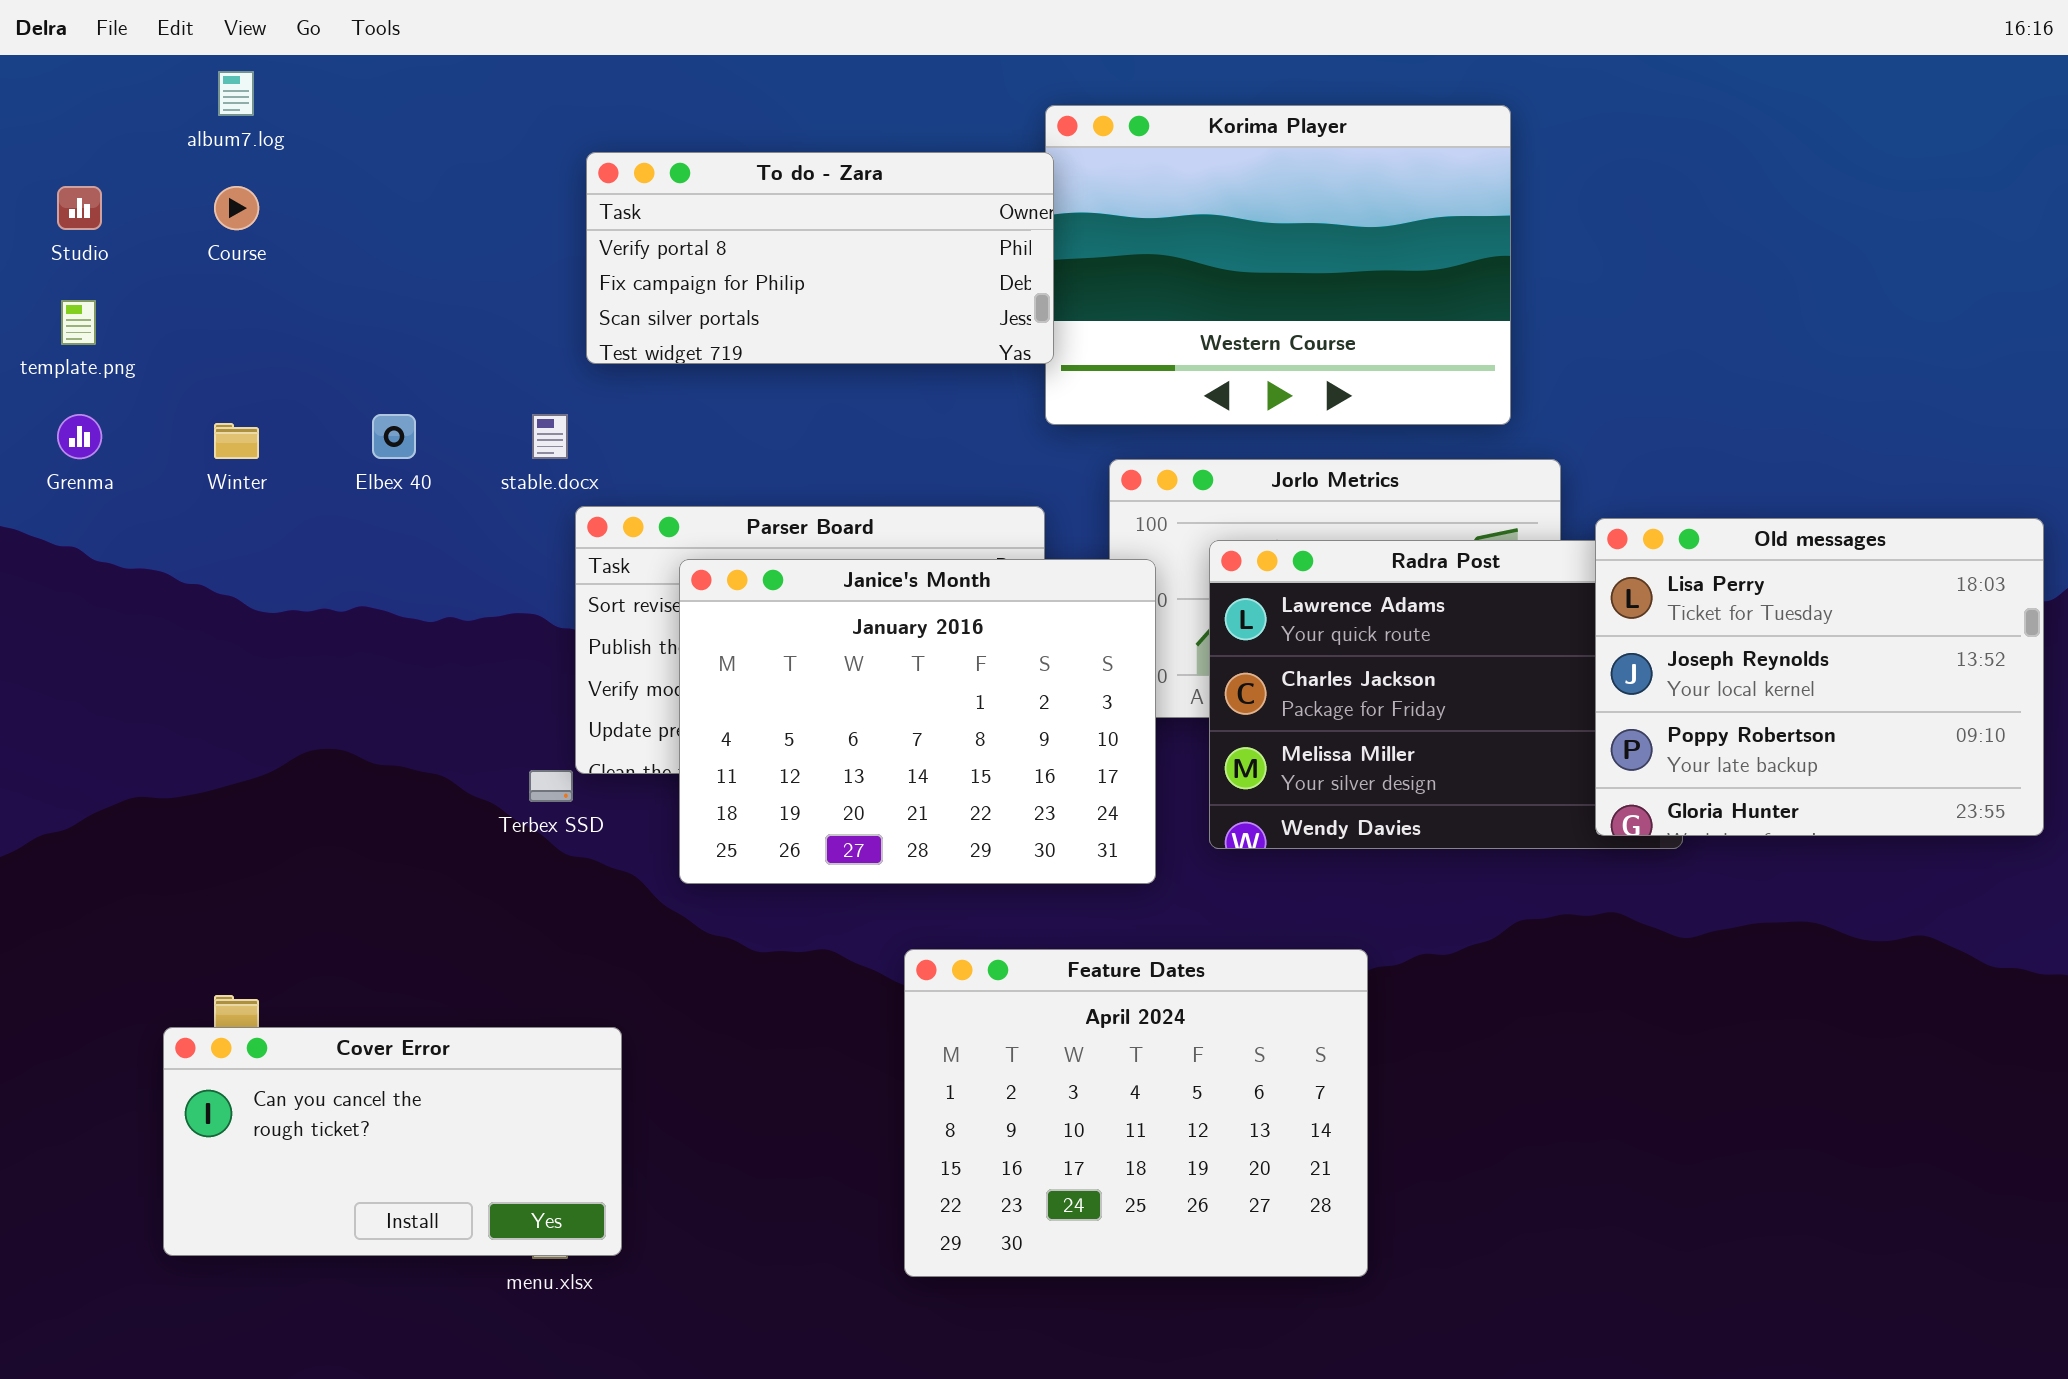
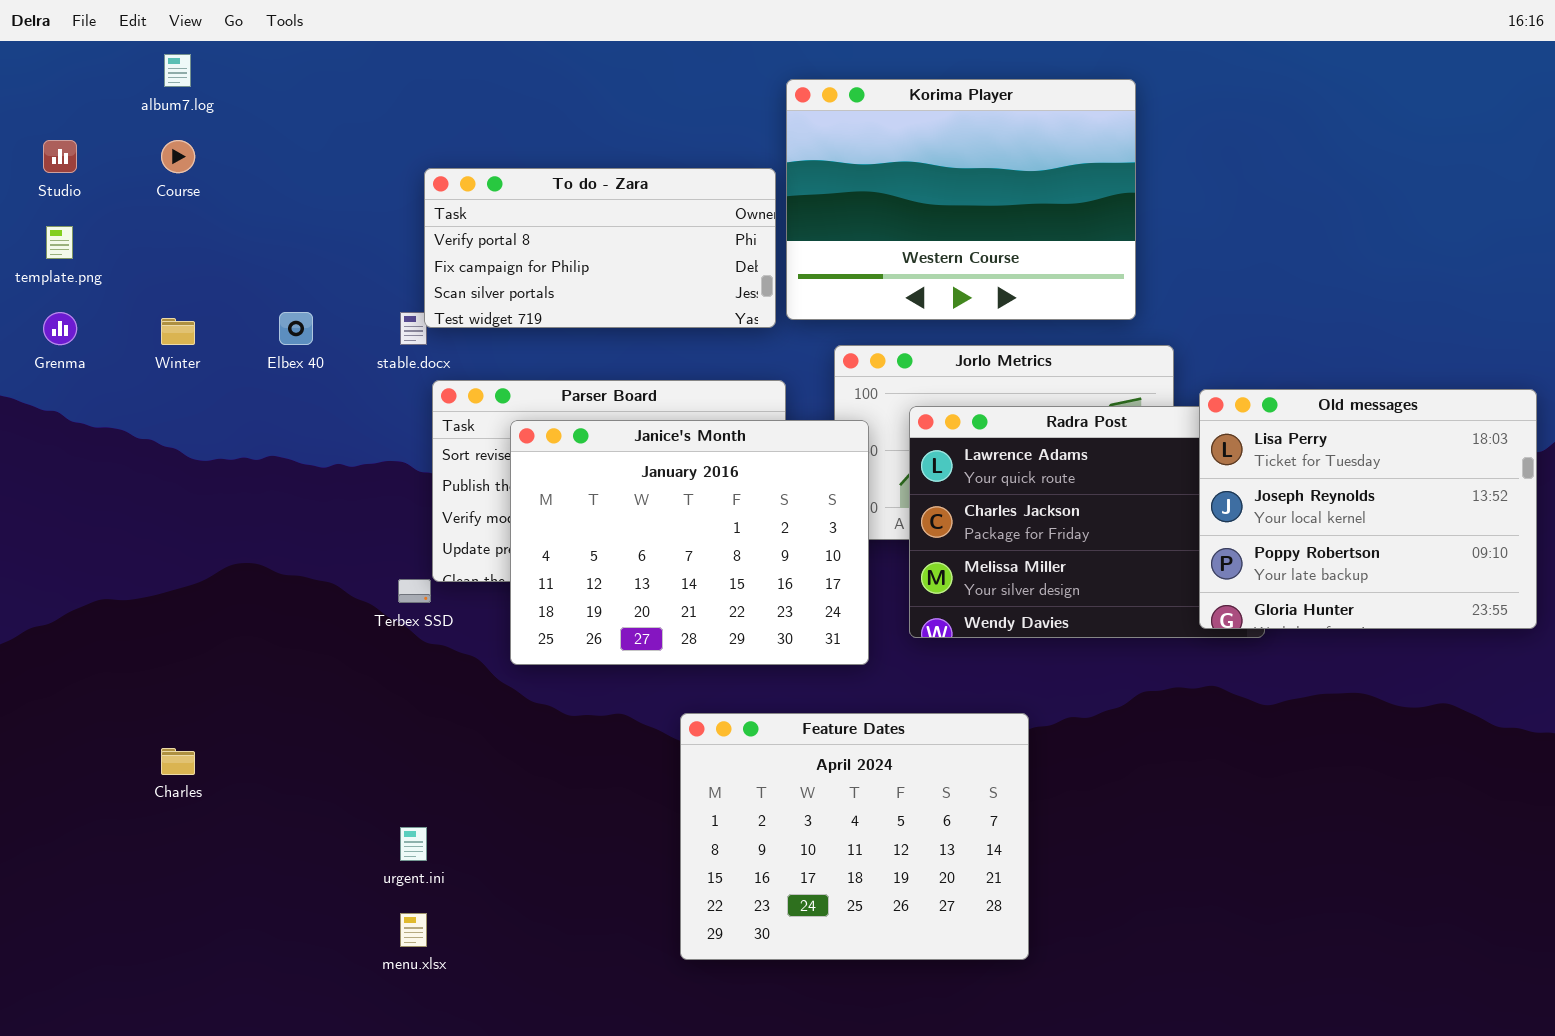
To do - Zara: [586,152,1054,364] -> [424,168,776,328], moved
Cover Error: [163,1027,622,1256] -> none, closed

